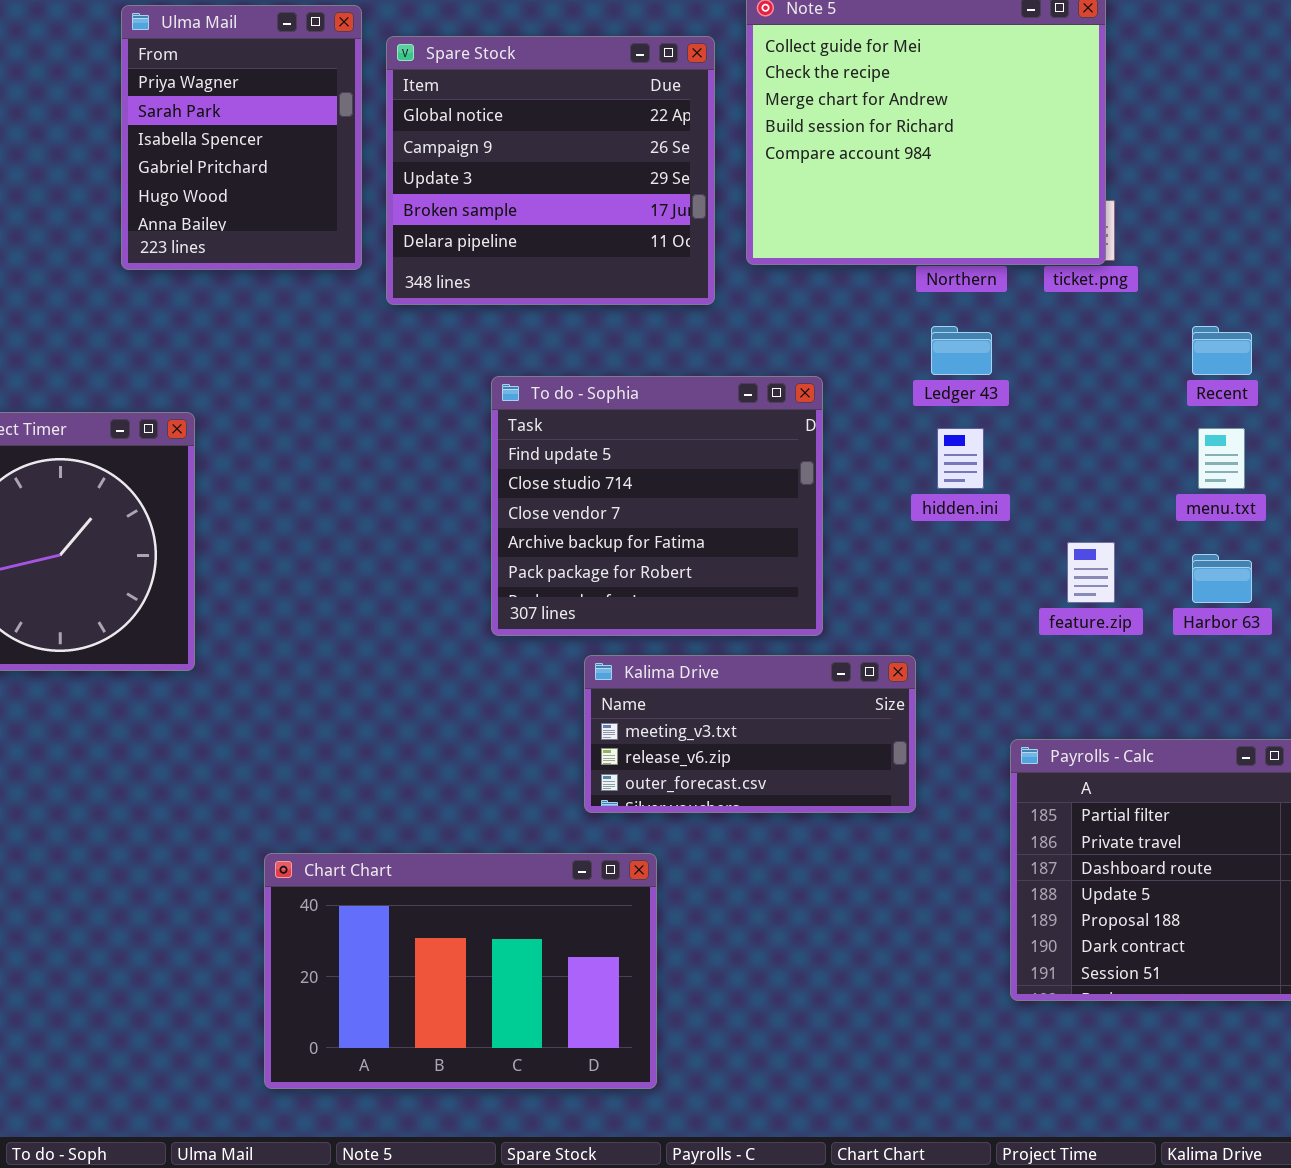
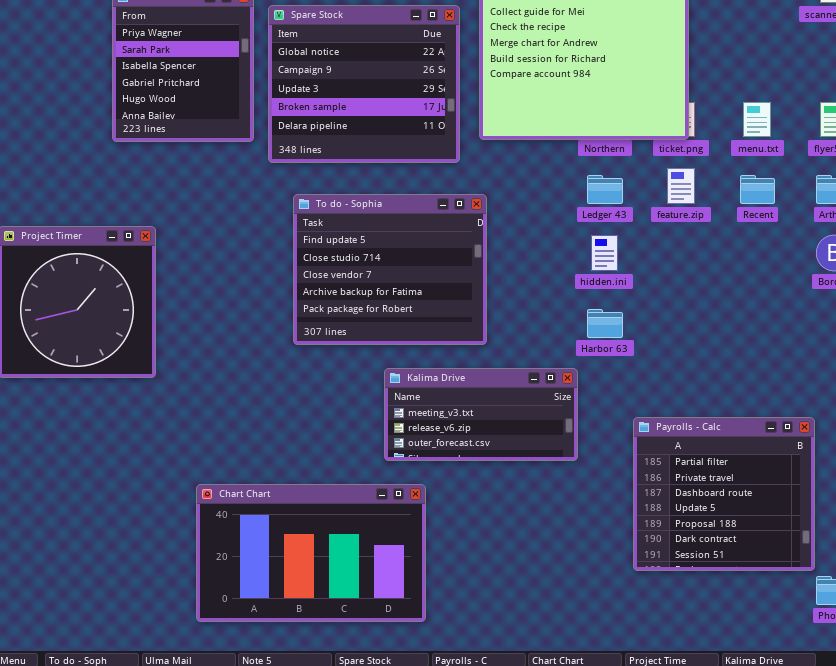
To do - Sophia: [491,376,823,636] -> [293,194,487,345], moved
menu.txt: [1198,428,1245,489] -> [743,102,771,137], moved
feature.zip: [1067,542,1115,603] -> [667,168,695,204], moved
Harbor 63: [1192,554,1252,603] -> [587,309,623,338], moved

